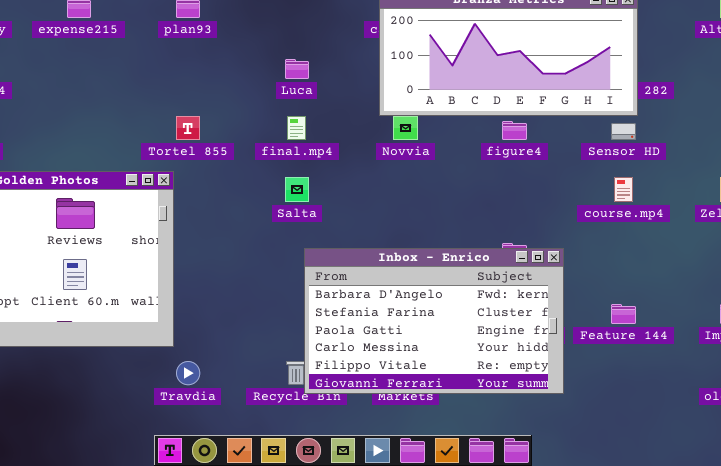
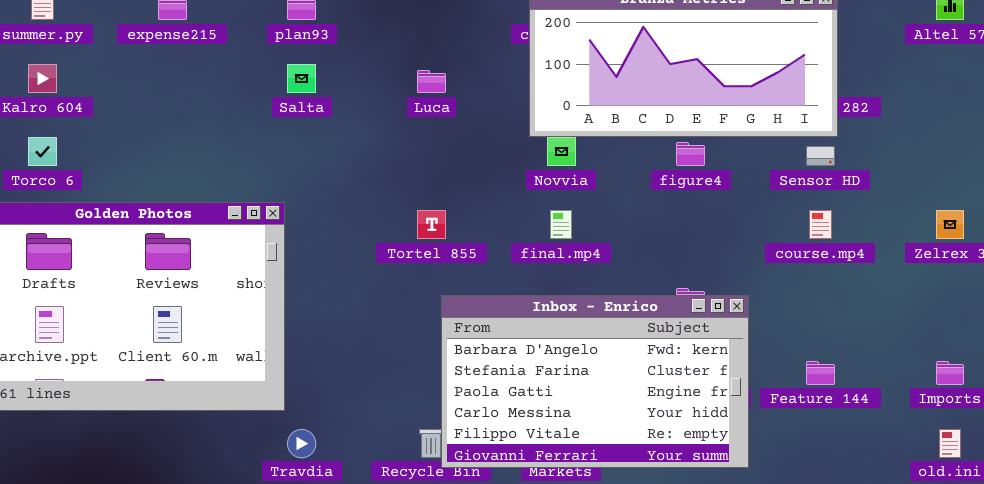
Tortel 855: [176,116,200,140] -> [417,210,446,239], moved
final.mp4: [287,116,306,140] -> [550,210,572,239], moved
Salta: [285,177,309,202] -> [287,64,316,93], moved

